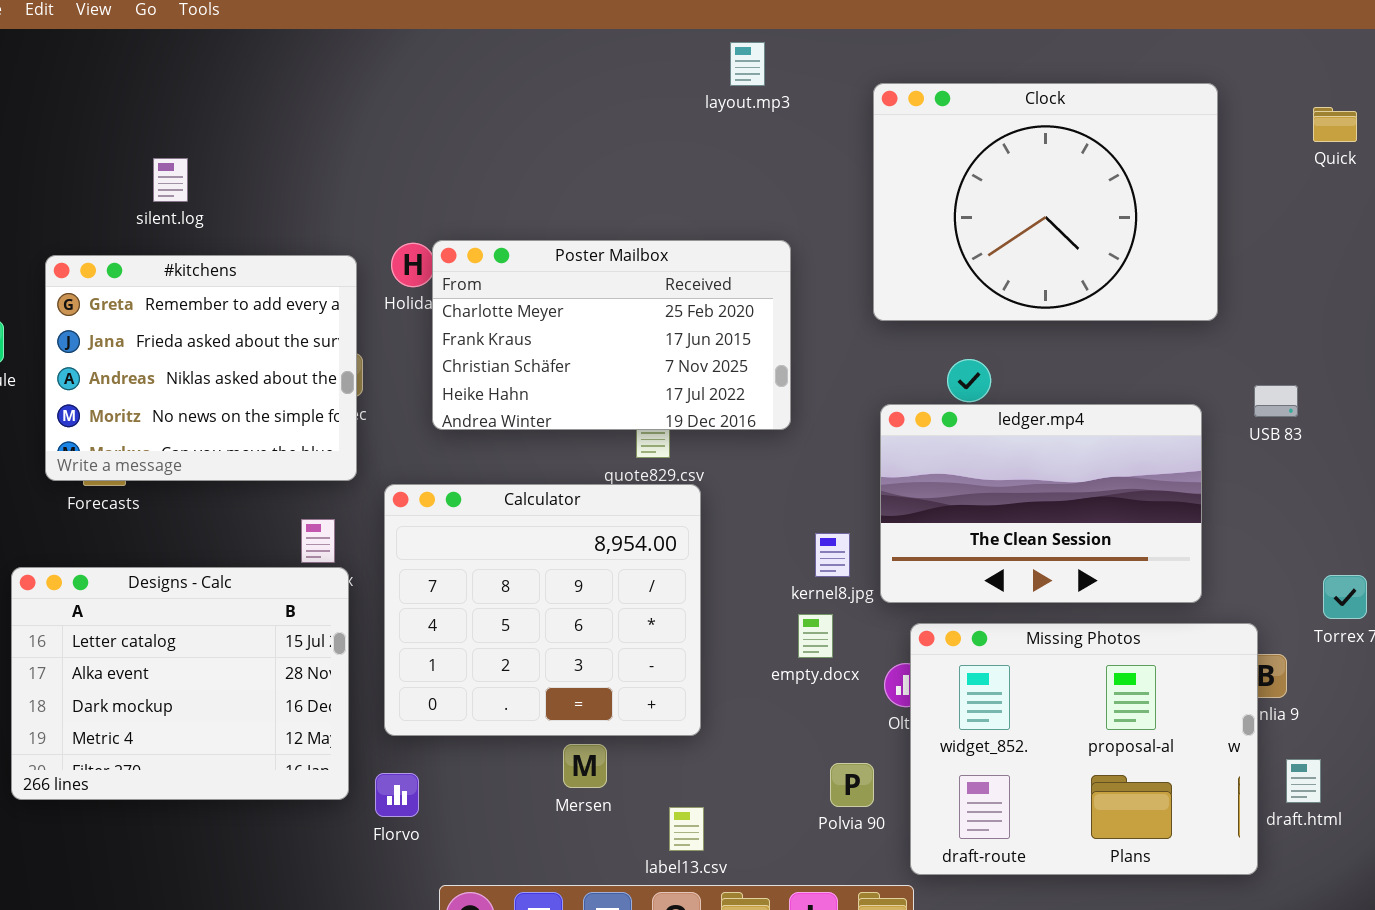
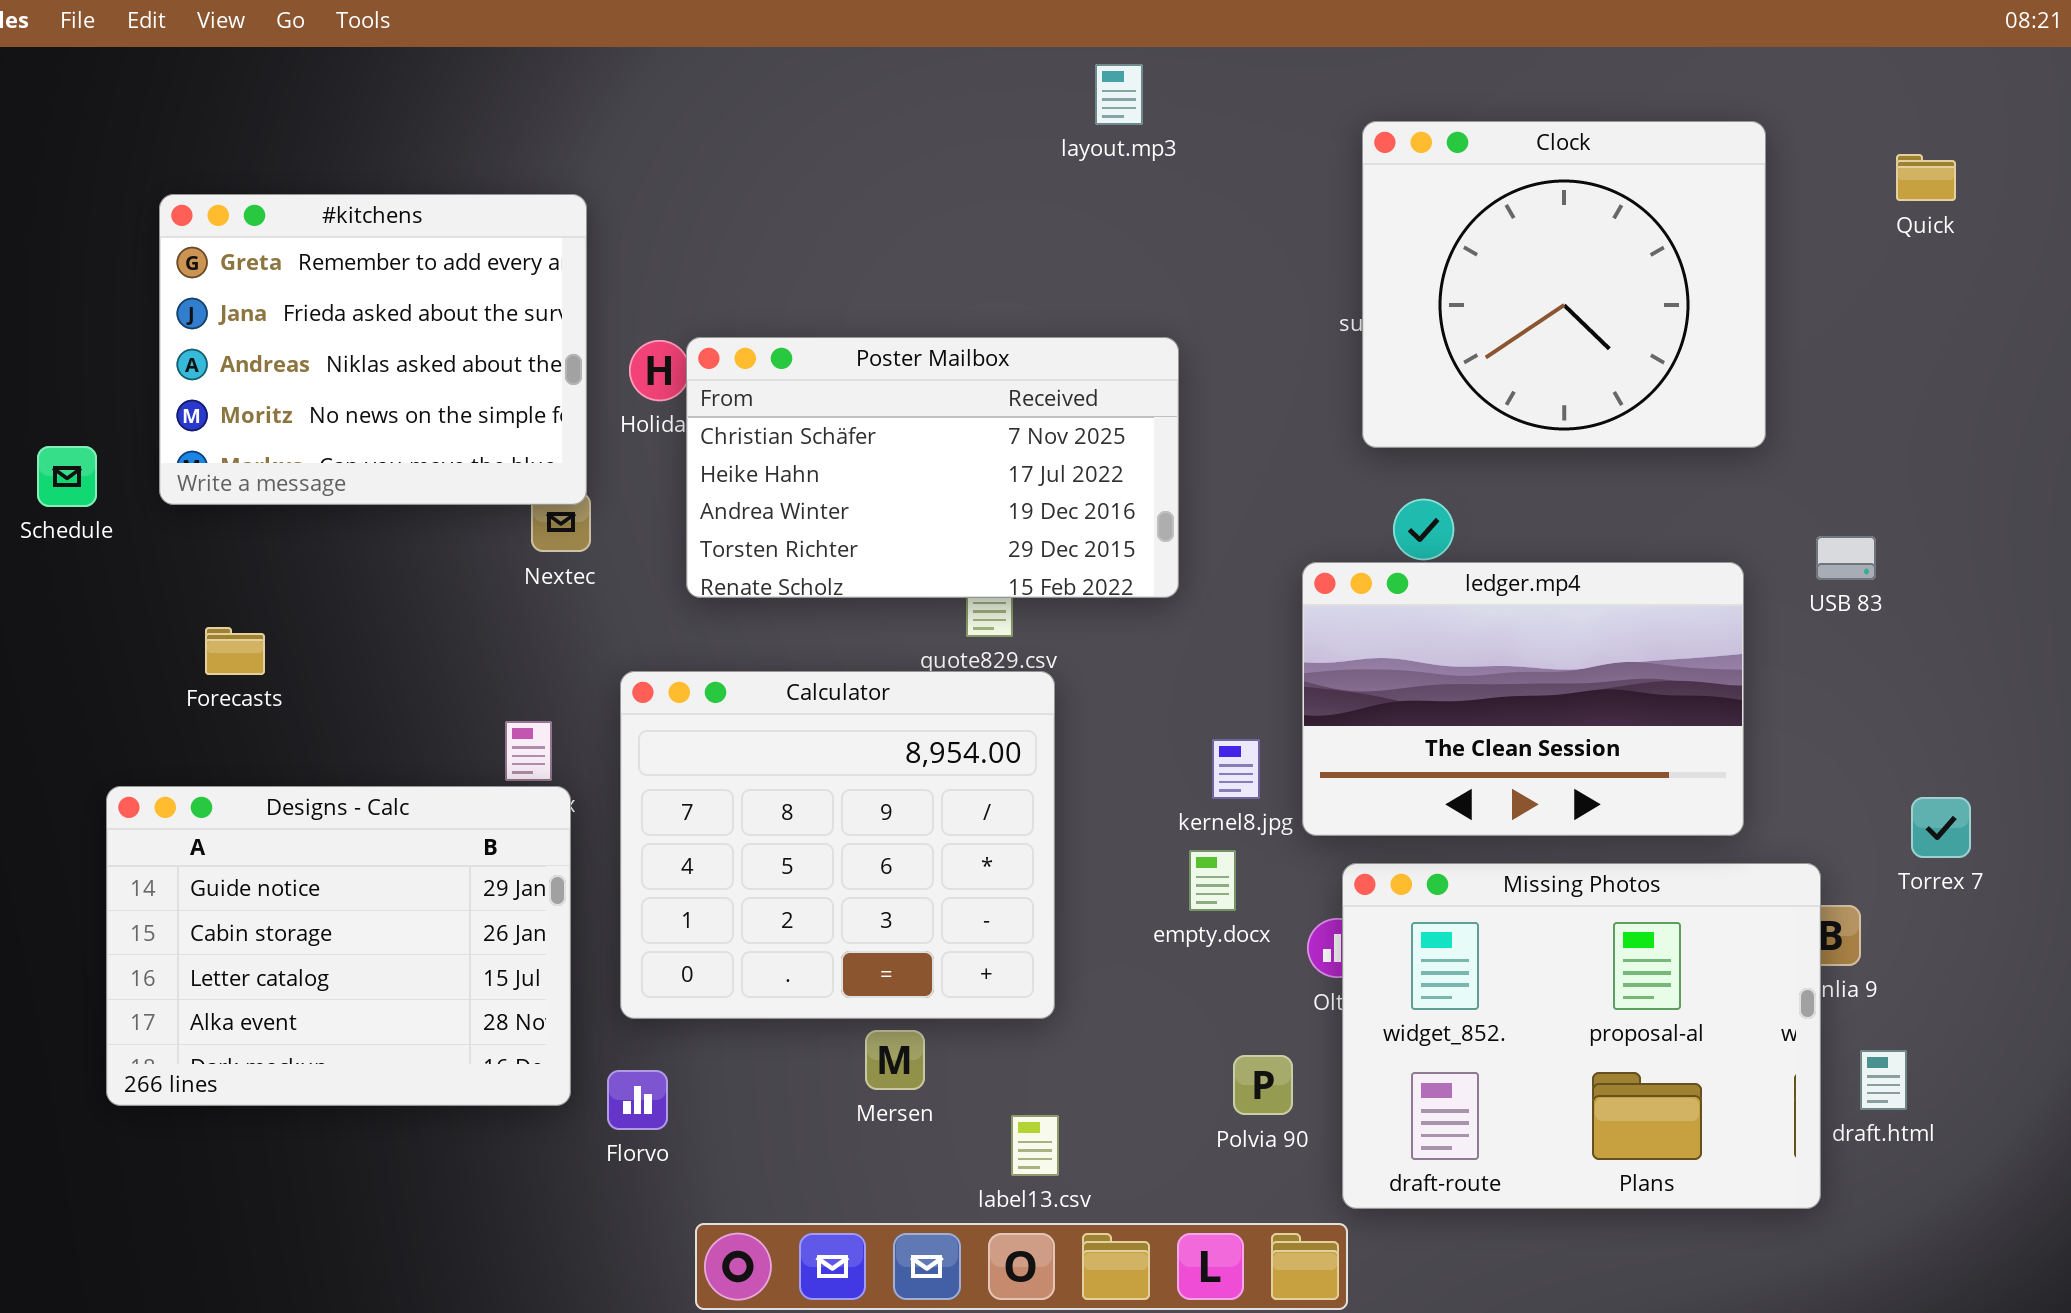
Clock: [873,83,1218,321] -> [1362,121,1766,448], resized
Poster Mailbox: [432,240,791,430] -> [686,337,1179,598], scrolled down 2 rows
#kitchens: [45,255,357,481] -> [159,194,587,505], moved
Designs - Calc: [11,567,349,800] -> [106,786,571,1106], scrolled up 2 rows

